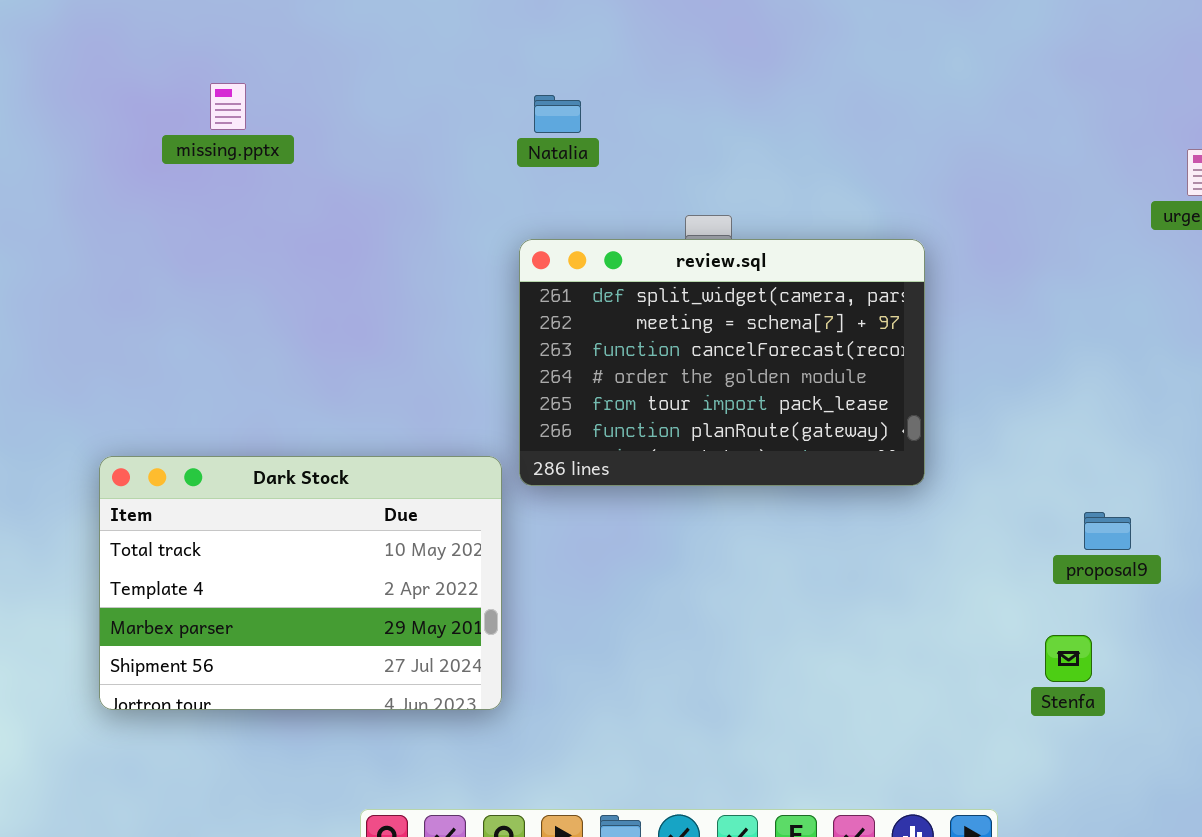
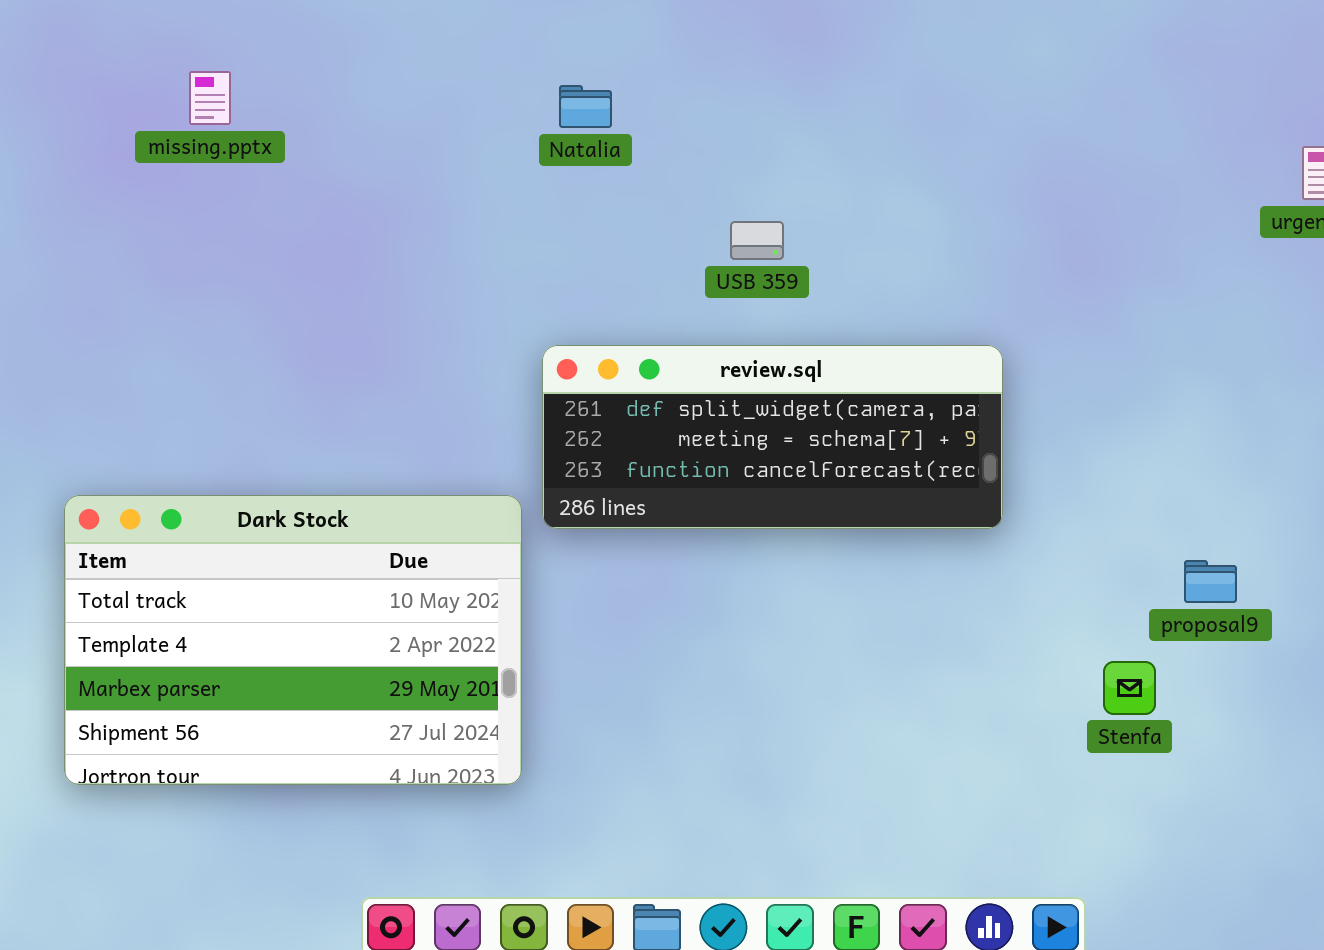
review.sql: [519,239,925,486] -> [542,345,1003,529], resized
Stenfa: [1045,635,1092,682] -> [1103,661,1156,715], moved

